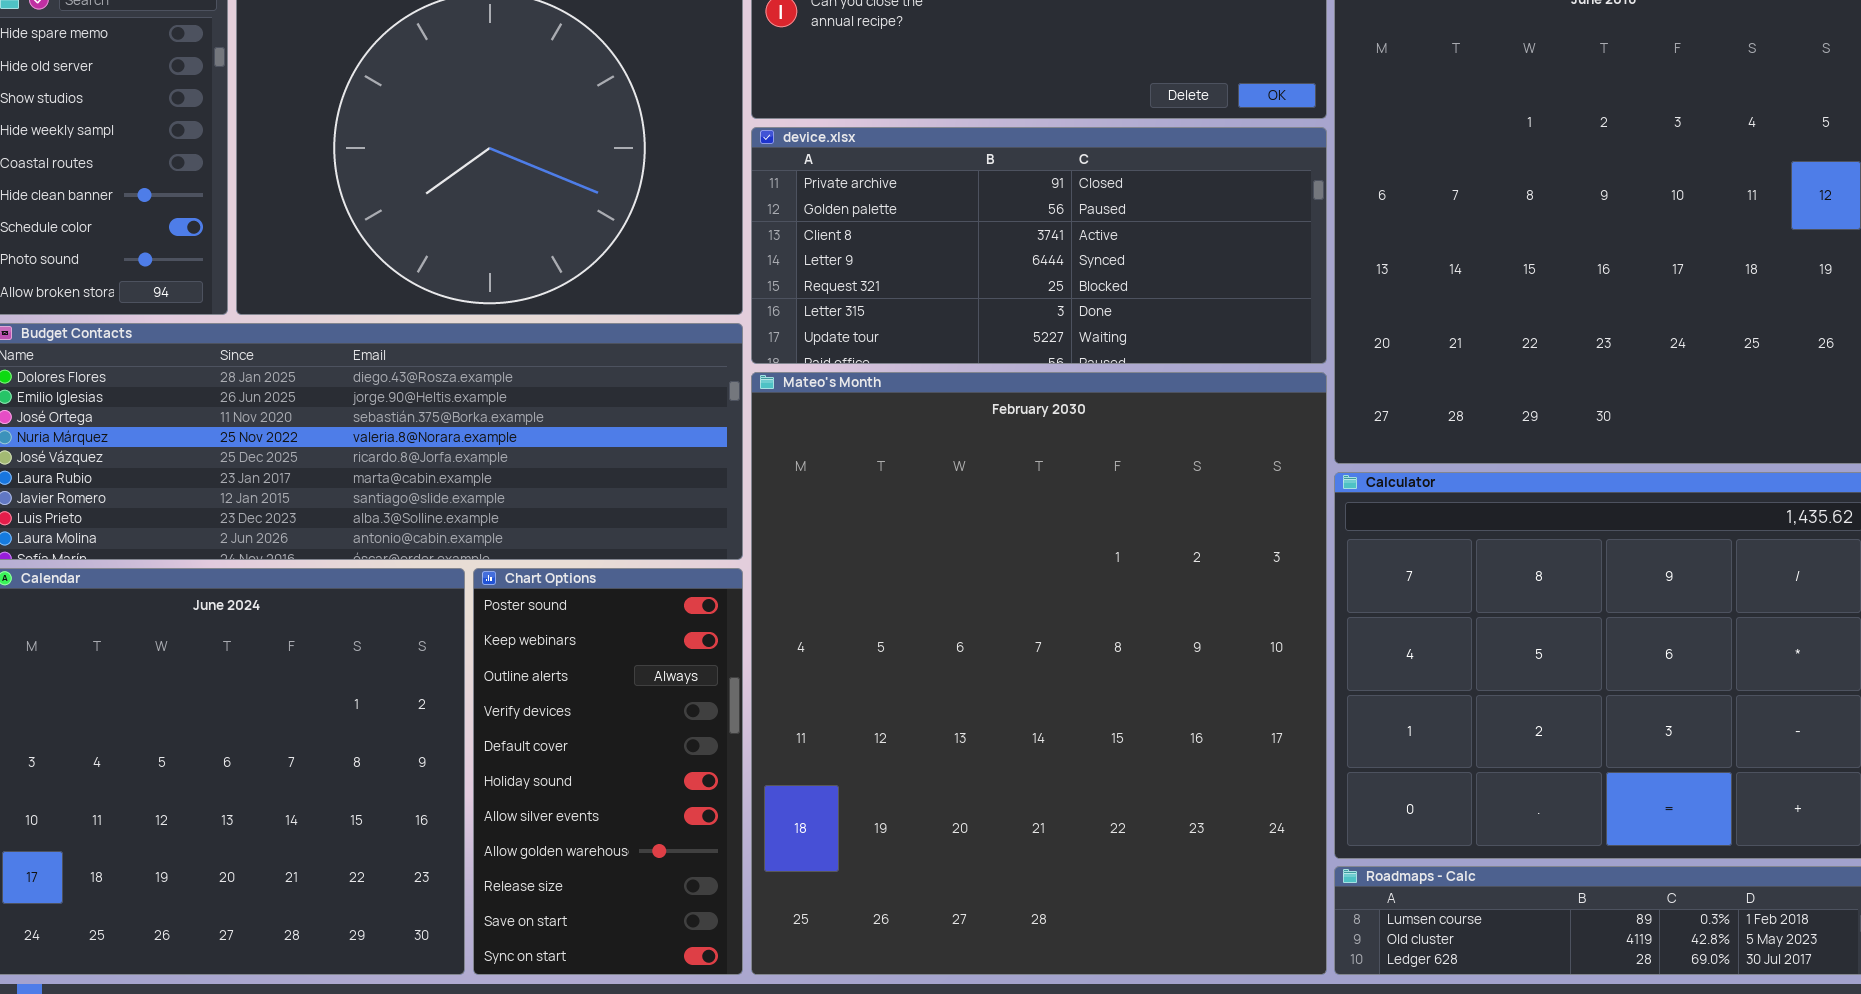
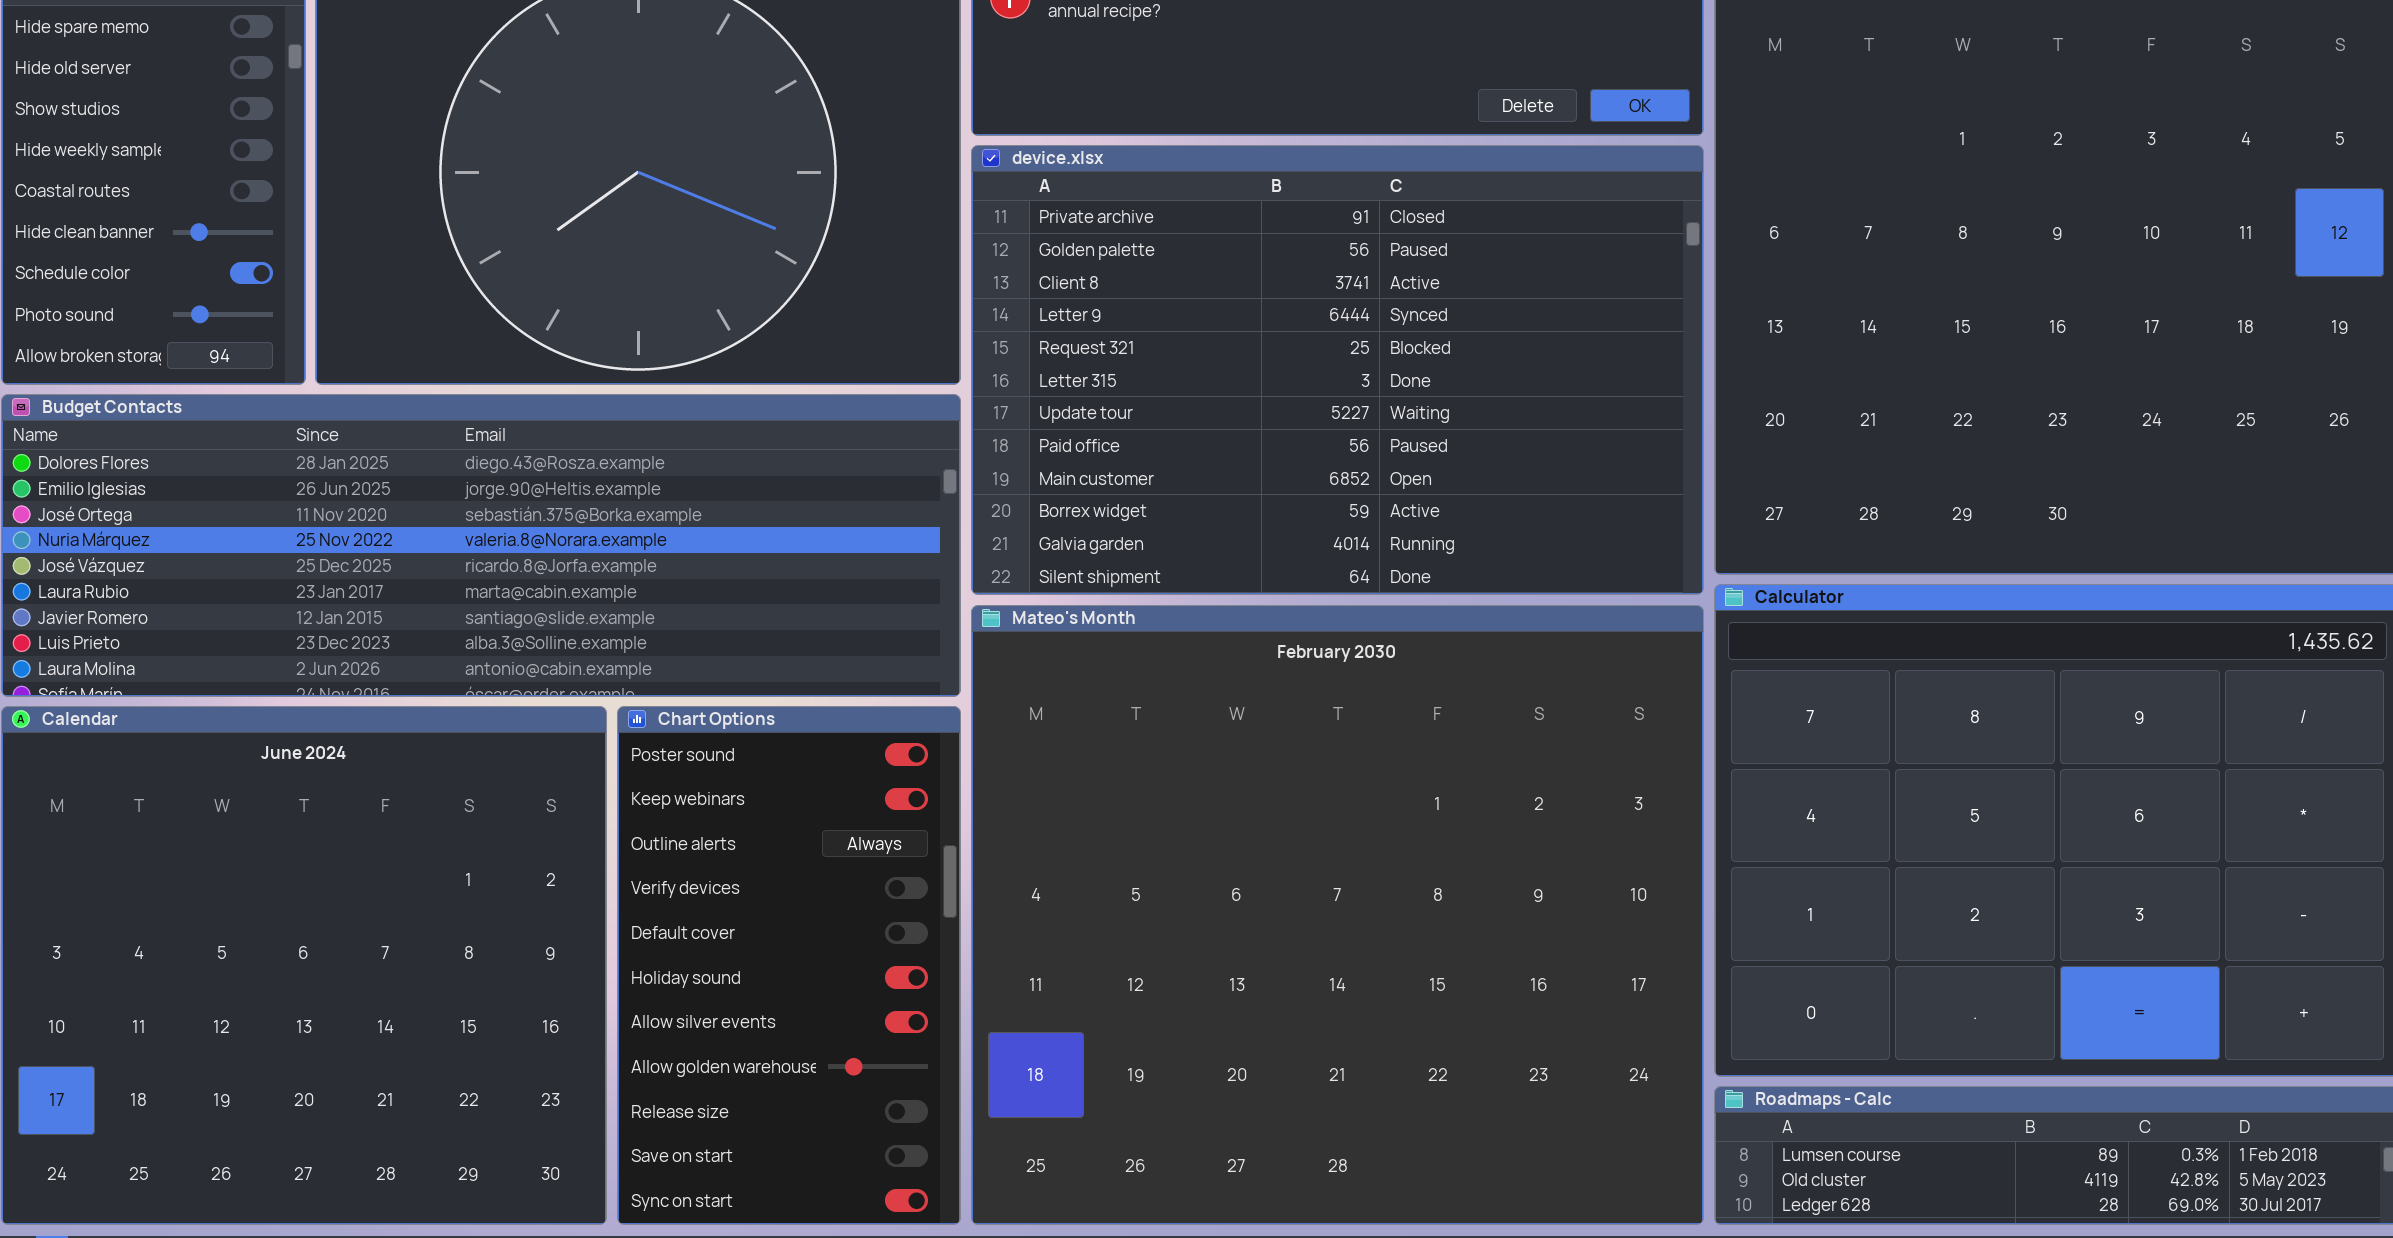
device.xlsx: [751,127,1327,364] -> [971,145,1704,595], resized
Mateo's Month: [751,372,1327,975] -> [971,605,1704,1225], resized

